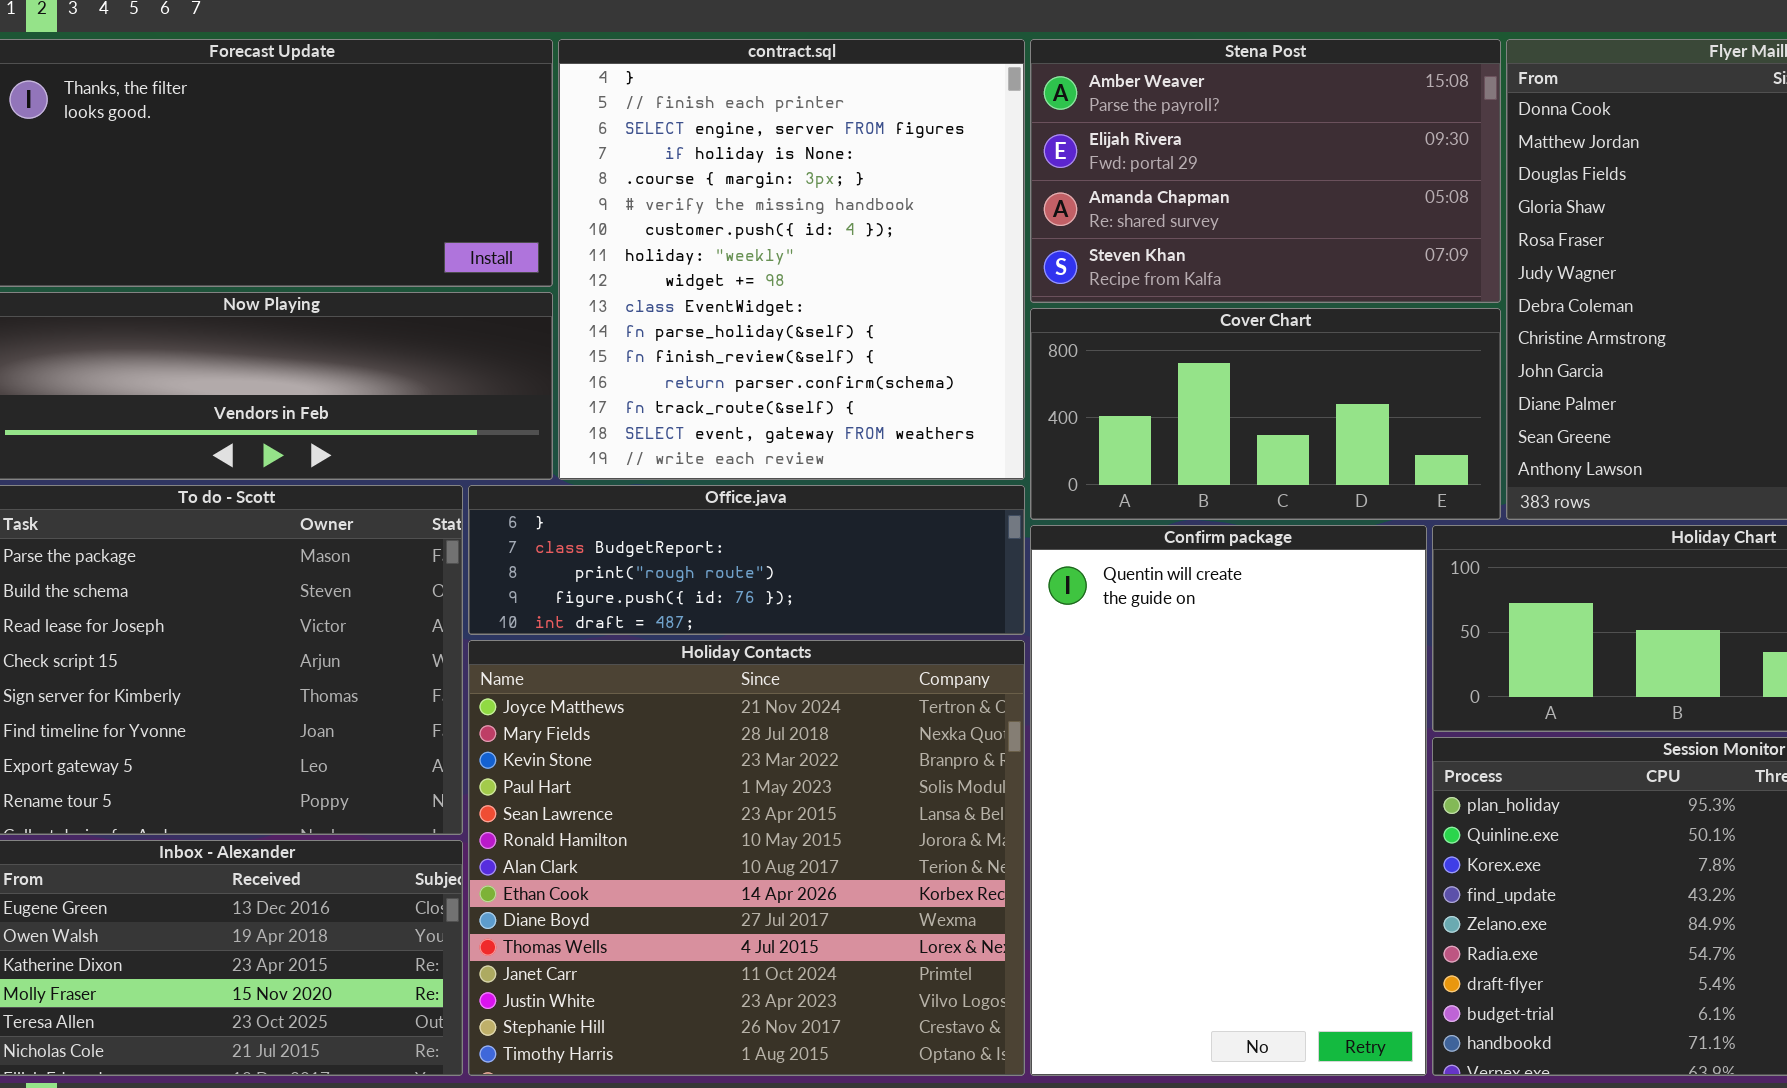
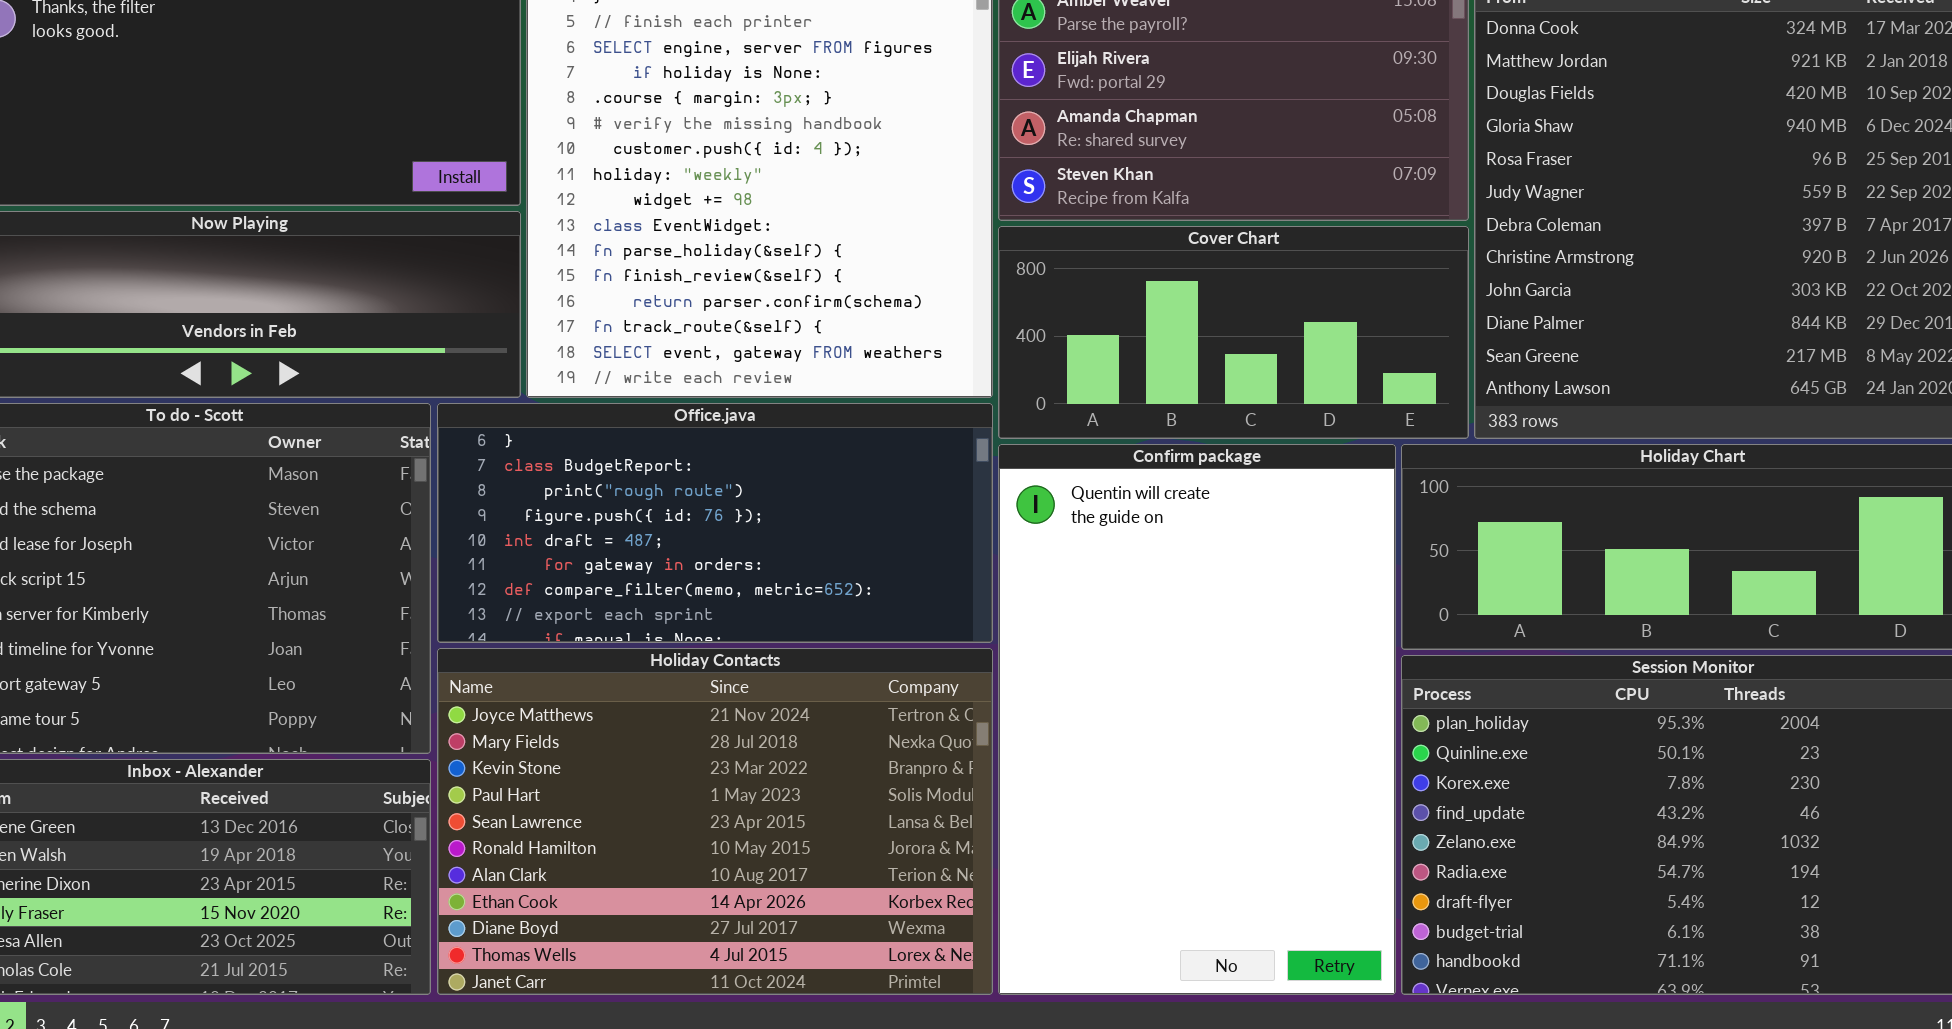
Office.java: [468,485,1025,635] -> [437,403,993,643], resized
Holiday Contacts: [468,640,1025,1076] -> [437,648,993,995], resized

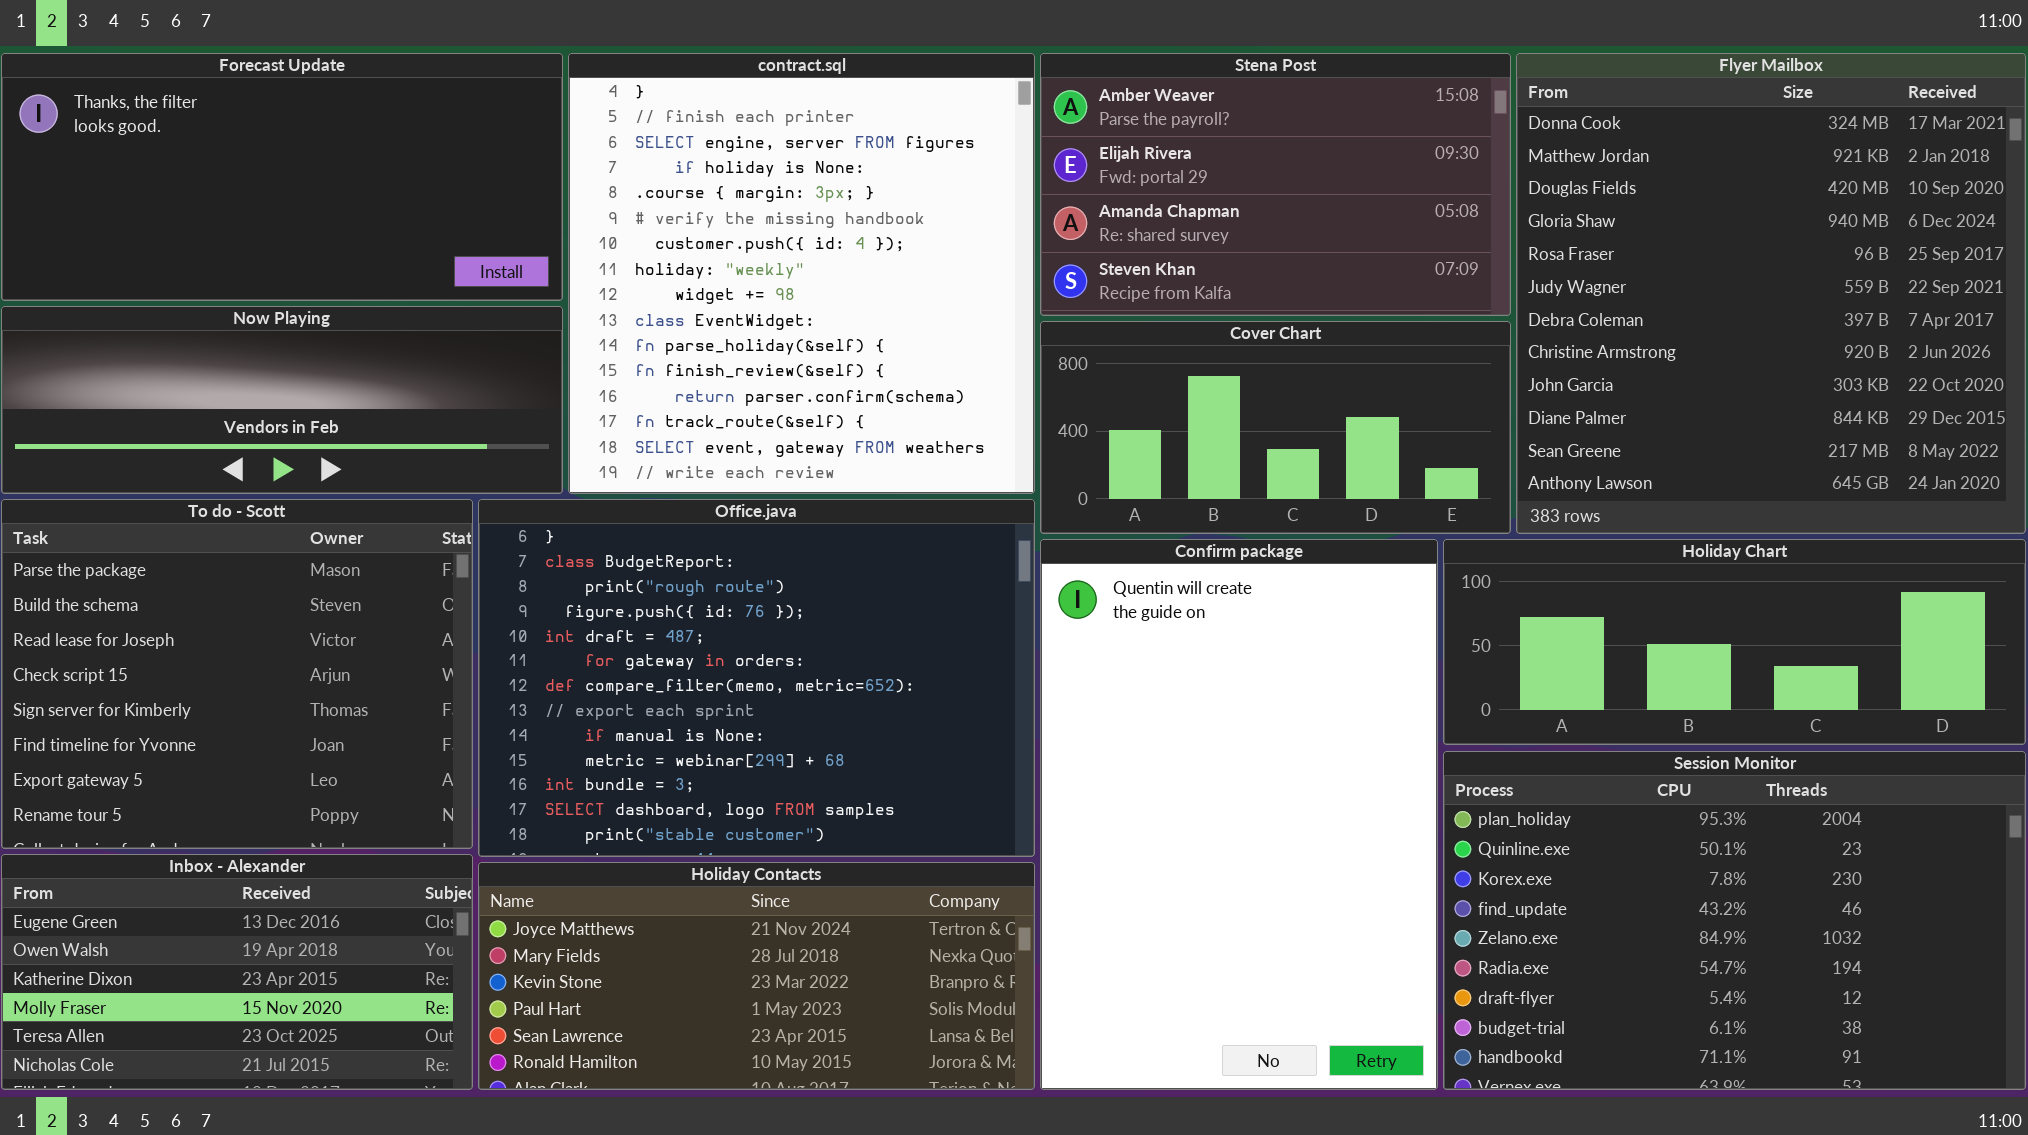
Office.java: [437,403,993,643] -> [478,499,1035,857], resized
Holiday Contacts: [437,648,993,995] -> [478,862,1035,1090], resized

